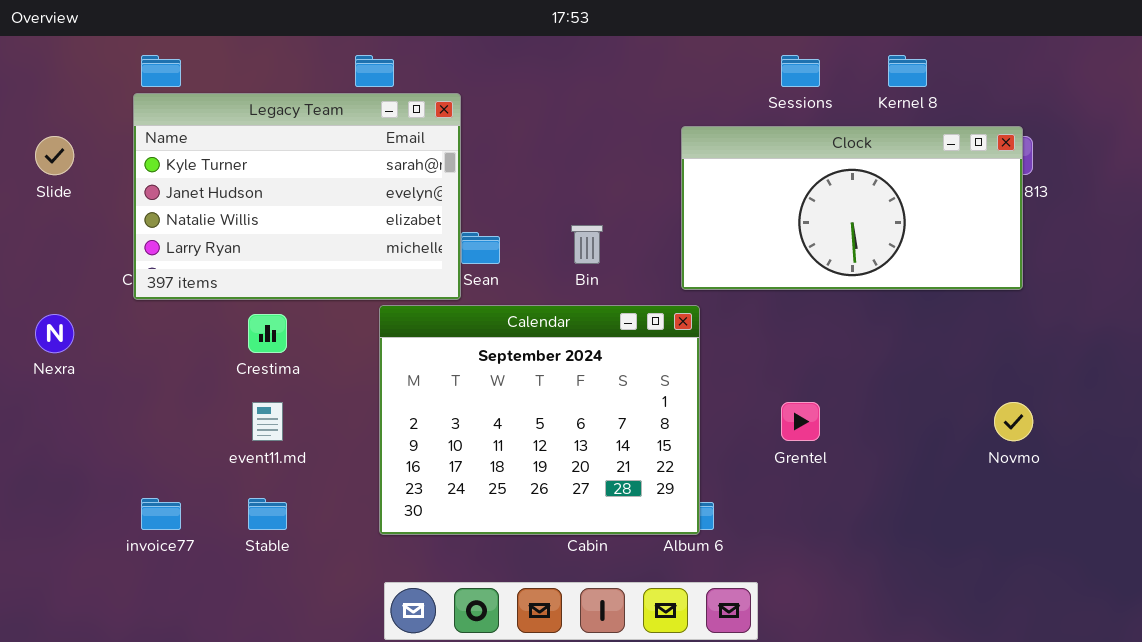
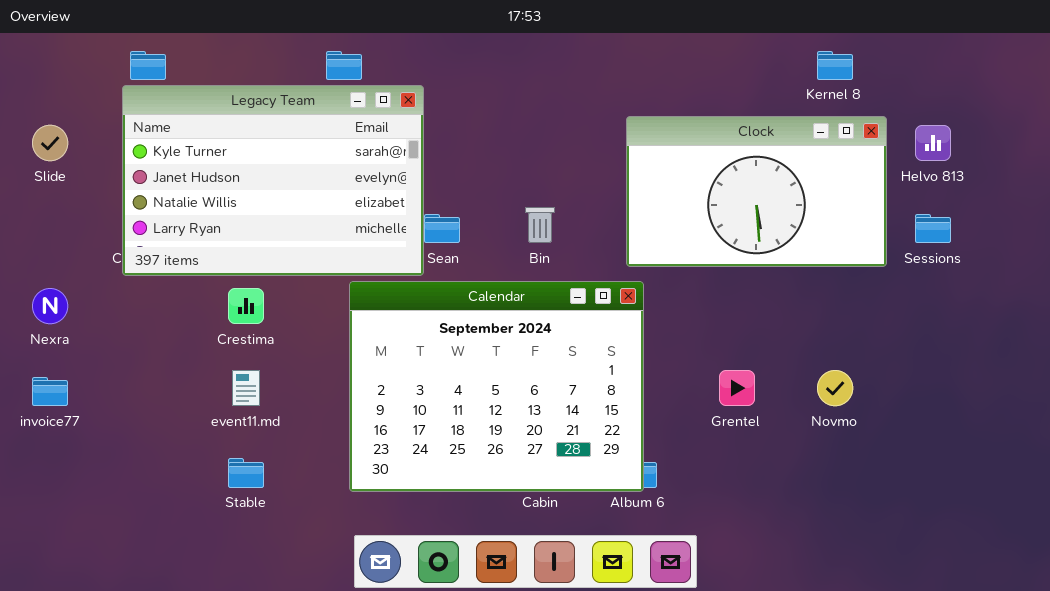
Sessions: [781,55,820,87] -> [915,214,951,243], moved
Clock: [681,126,1023,290] -> [626,116,887,267], resized
Novmo: [994,402,1033,441] -> [817,370,853,406], moved
invoice77: [141,498,181,530] -> [32,377,68,406], moved

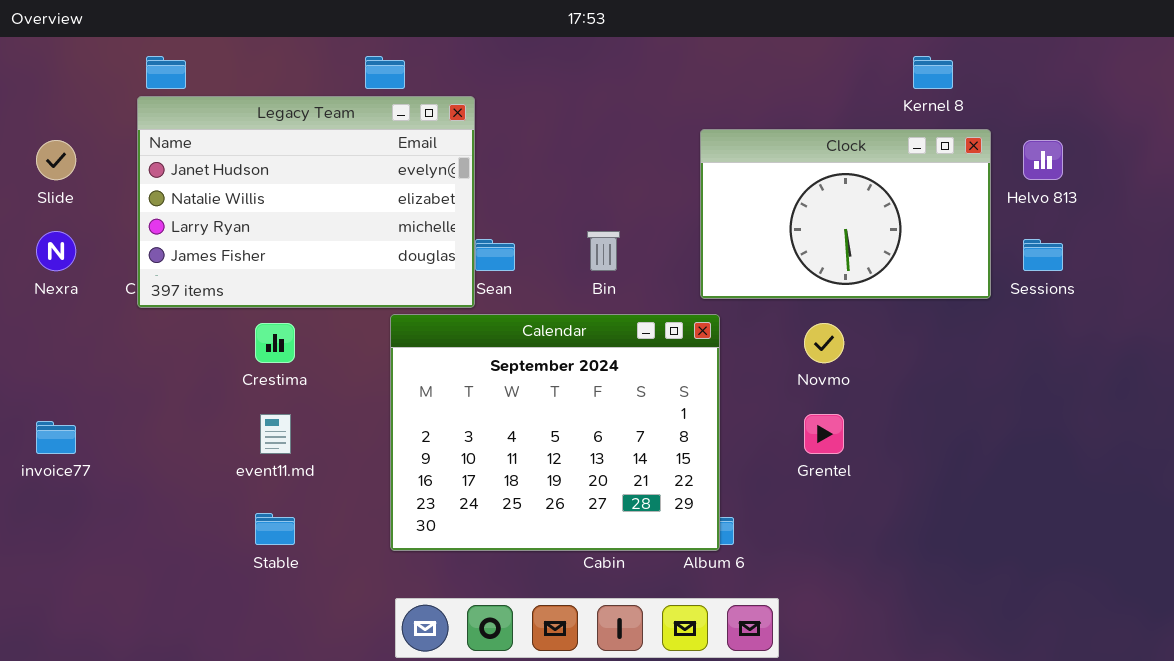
Legacy Team: [122,85,424,276] -> [137,96,475,308], scrolled down 1 row
Nexra: [32,288,68,324] -> [36,231,76,271], moved
Novmo: [817,370,853,406] -> [804,323,844,363], moved

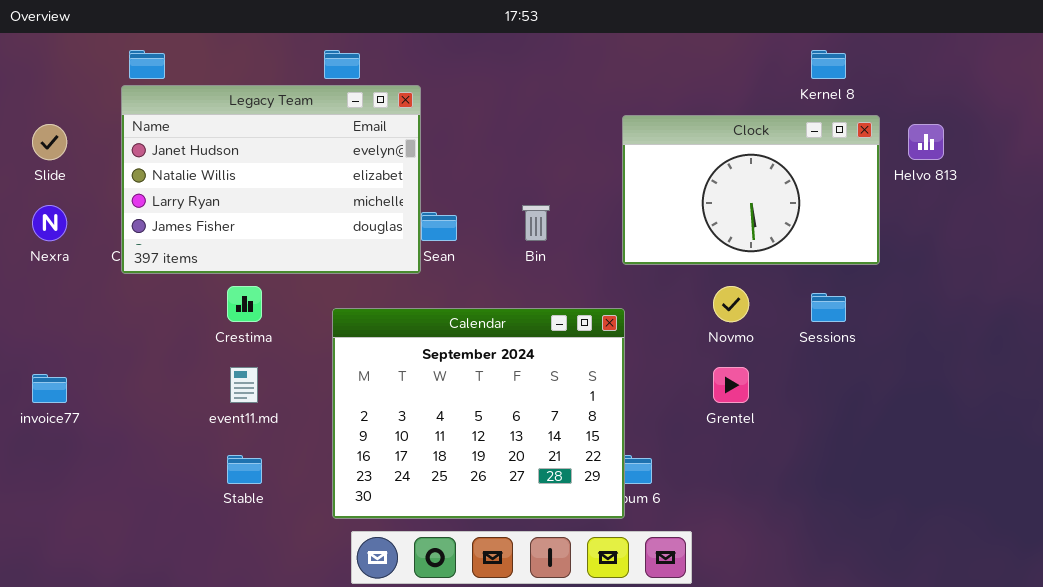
Sessions: [1023,239,1063,271] -> [811,293,846,322], moved
Calendar: [390,314,720,551] -> [332,308,625,519], moved

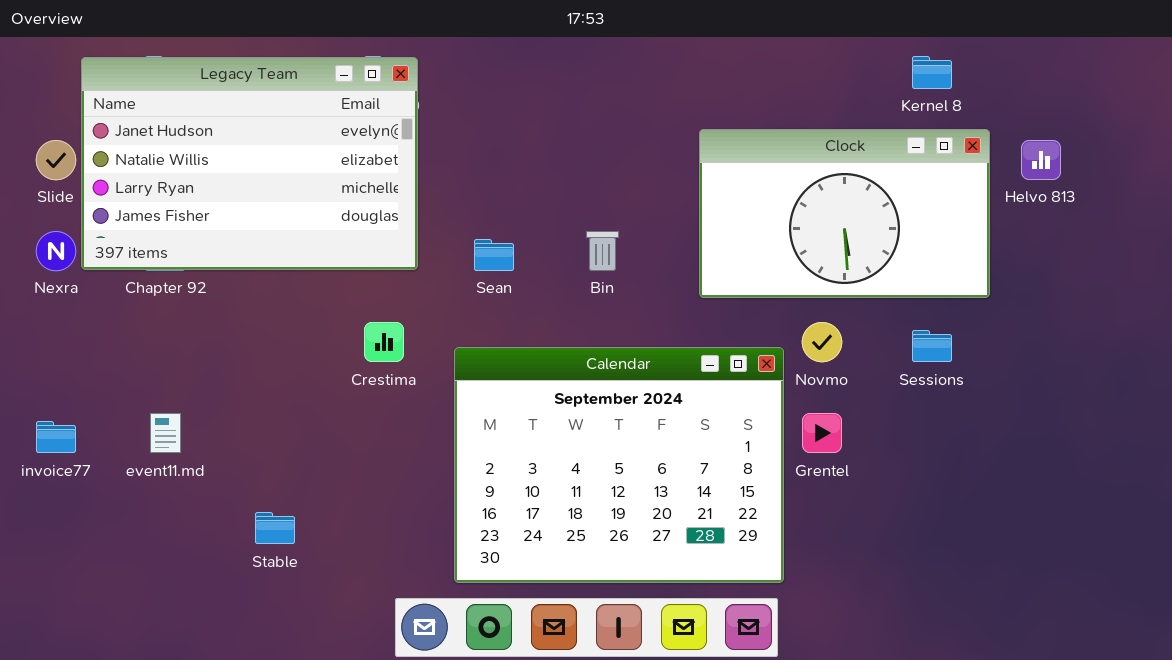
Legacy Team: [121,85,421,274] -> [81,57,418,270], moved
Crestima: [227,286,262,322] -> [364,322,404,362], moved
Calendar: [332,308,625,519] -> [454,347,784,583], moved
event11.md: [230,367,258,403] -> [150,413,181,453], moved

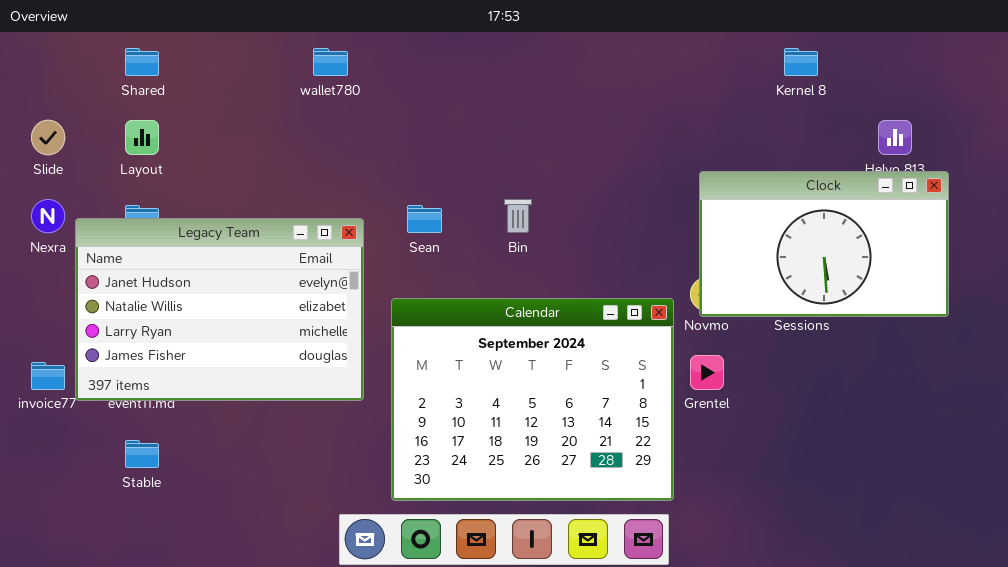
Legacy Team: [81,57,418,270] -> [75,218,364,401], moved
Clock: [699,129,990,298] -> [699,171,949,317], moved
Stable: [255,512,295,544] -> [125,440,159,468], moved

